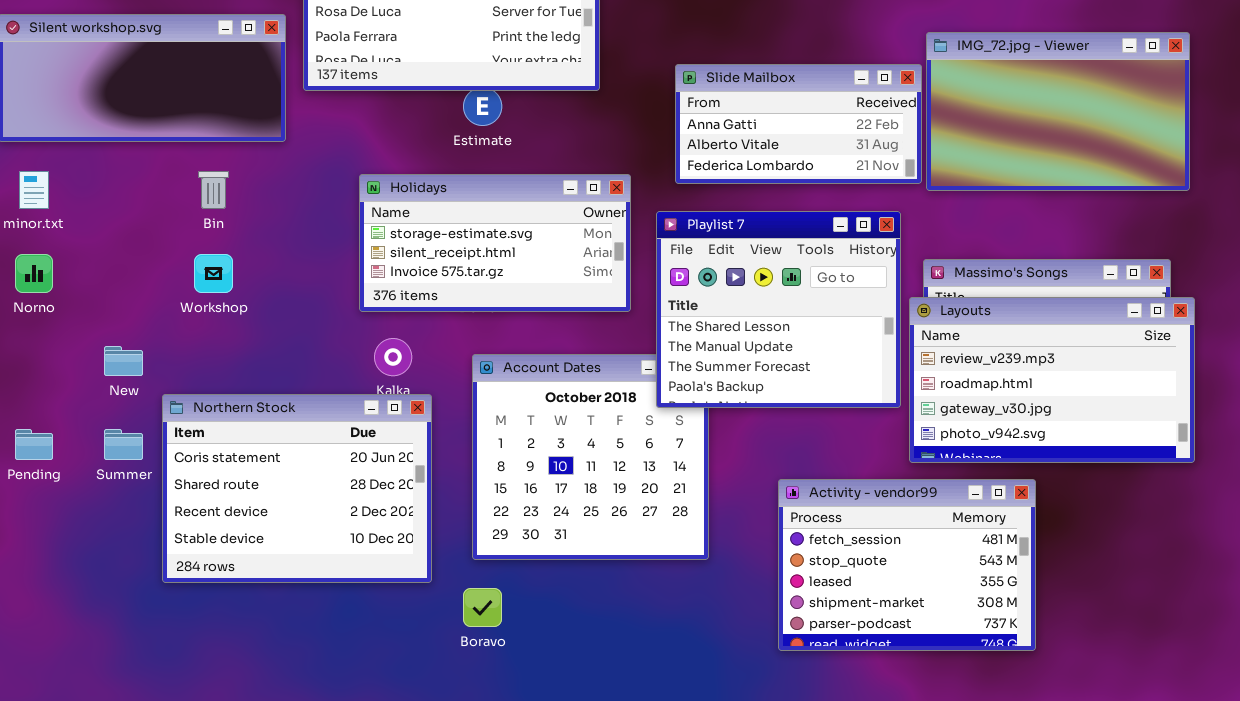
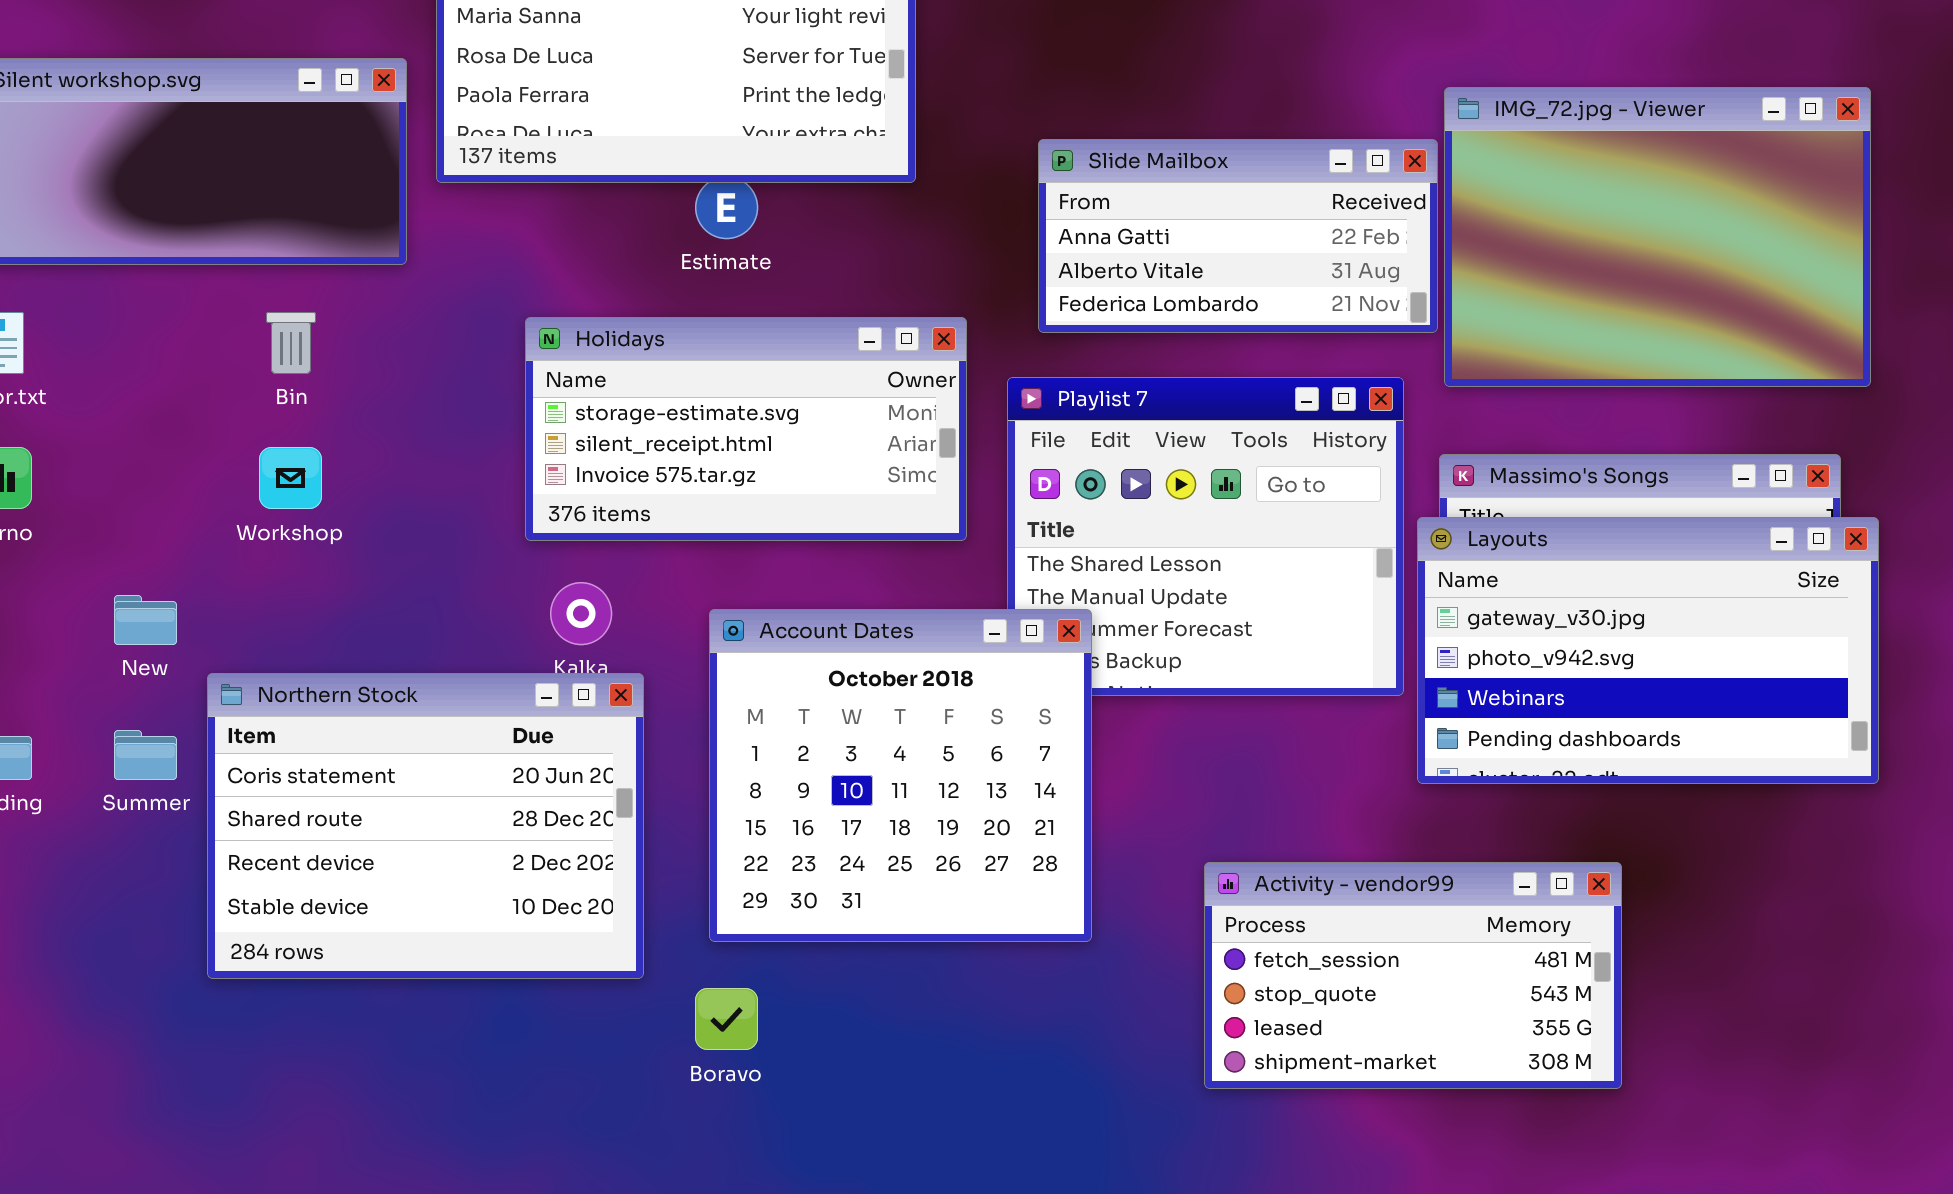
IMG_72.jpg - Viewer: [926,32,1190,191] -> [1444,87,1871,387], resized
Layouts: [909,297,1195,463] -> [1417,517,1879,784], scrolled down 2 rows
Account Dates: [472,354,709,560] -> [709,609,1092,942], raised
Activity - vendor99: [778,479,1036,651] -> [1204,862,1622,1089], resized

